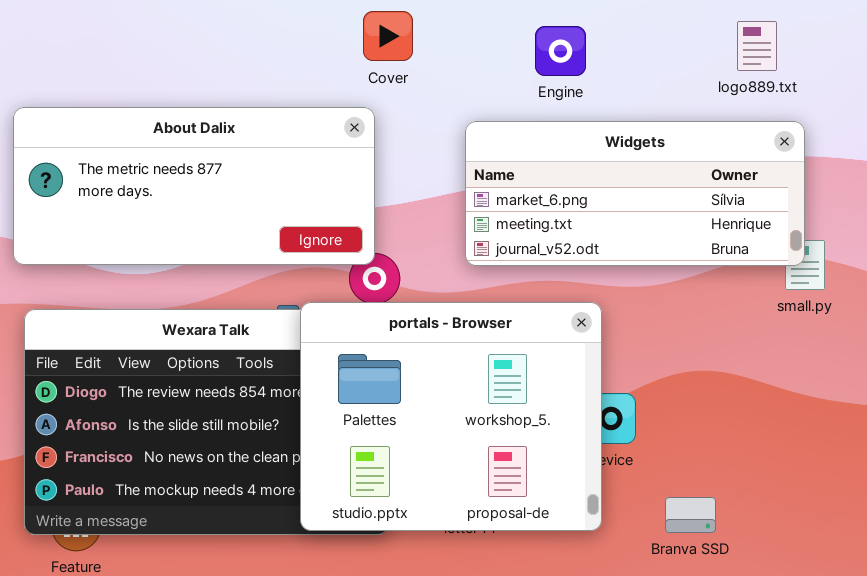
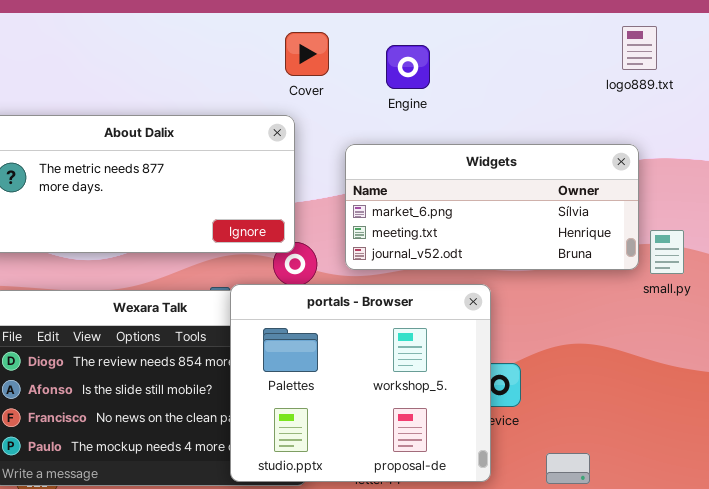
logo889.txt: [737,21,777,71] -> [622,26,657,70], moved
Engine: [535,26,586,76] -> [386,45,430,89], moved
Widgets: [465,121,805,266] -> [345,144,639,270], moved

